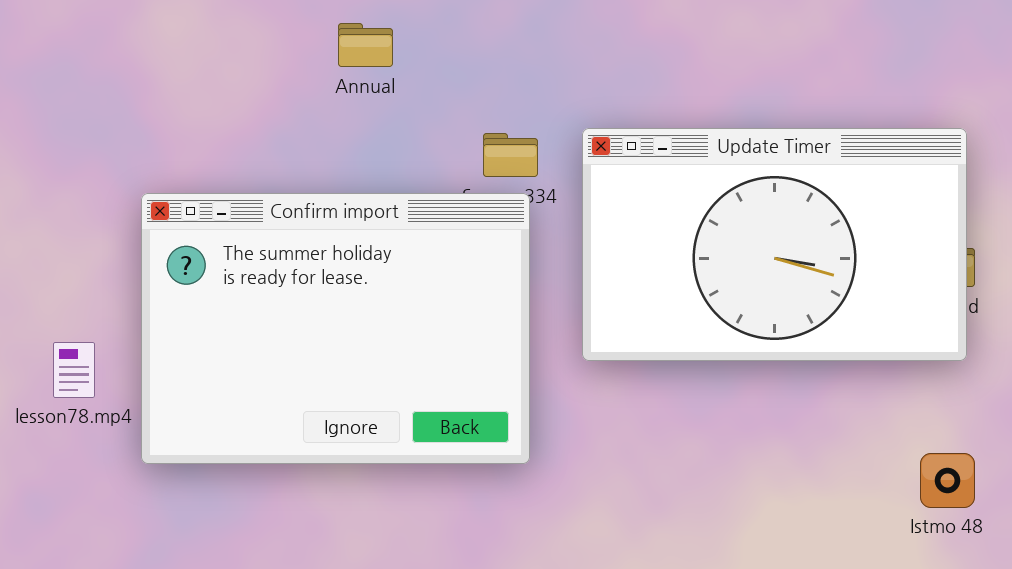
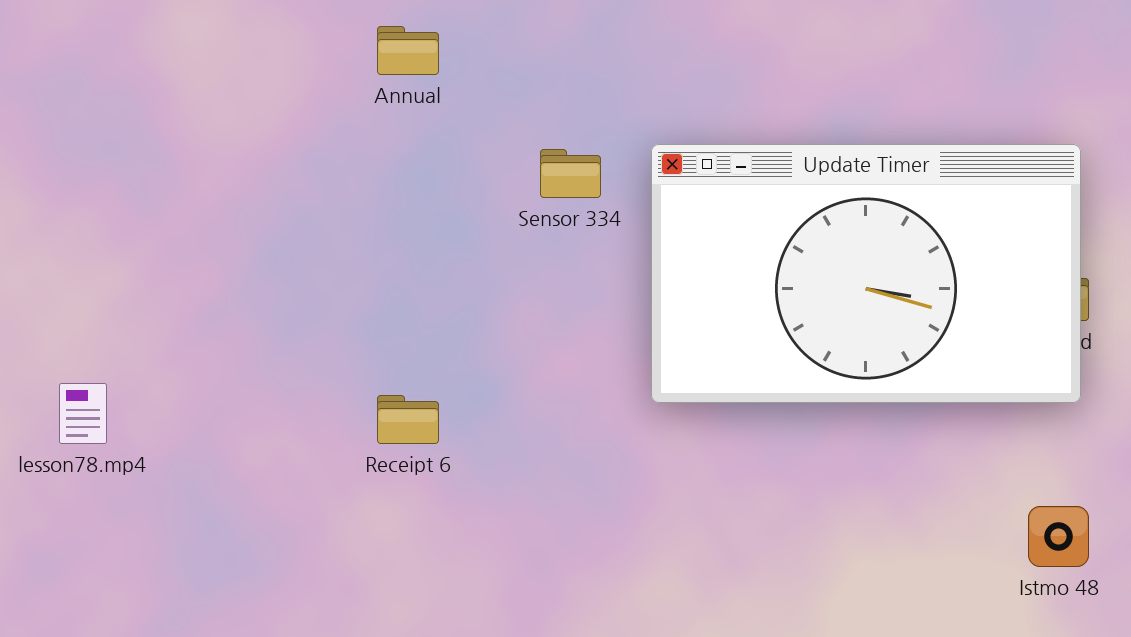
Confirm import: [141,193,530,464] -> none, closed

